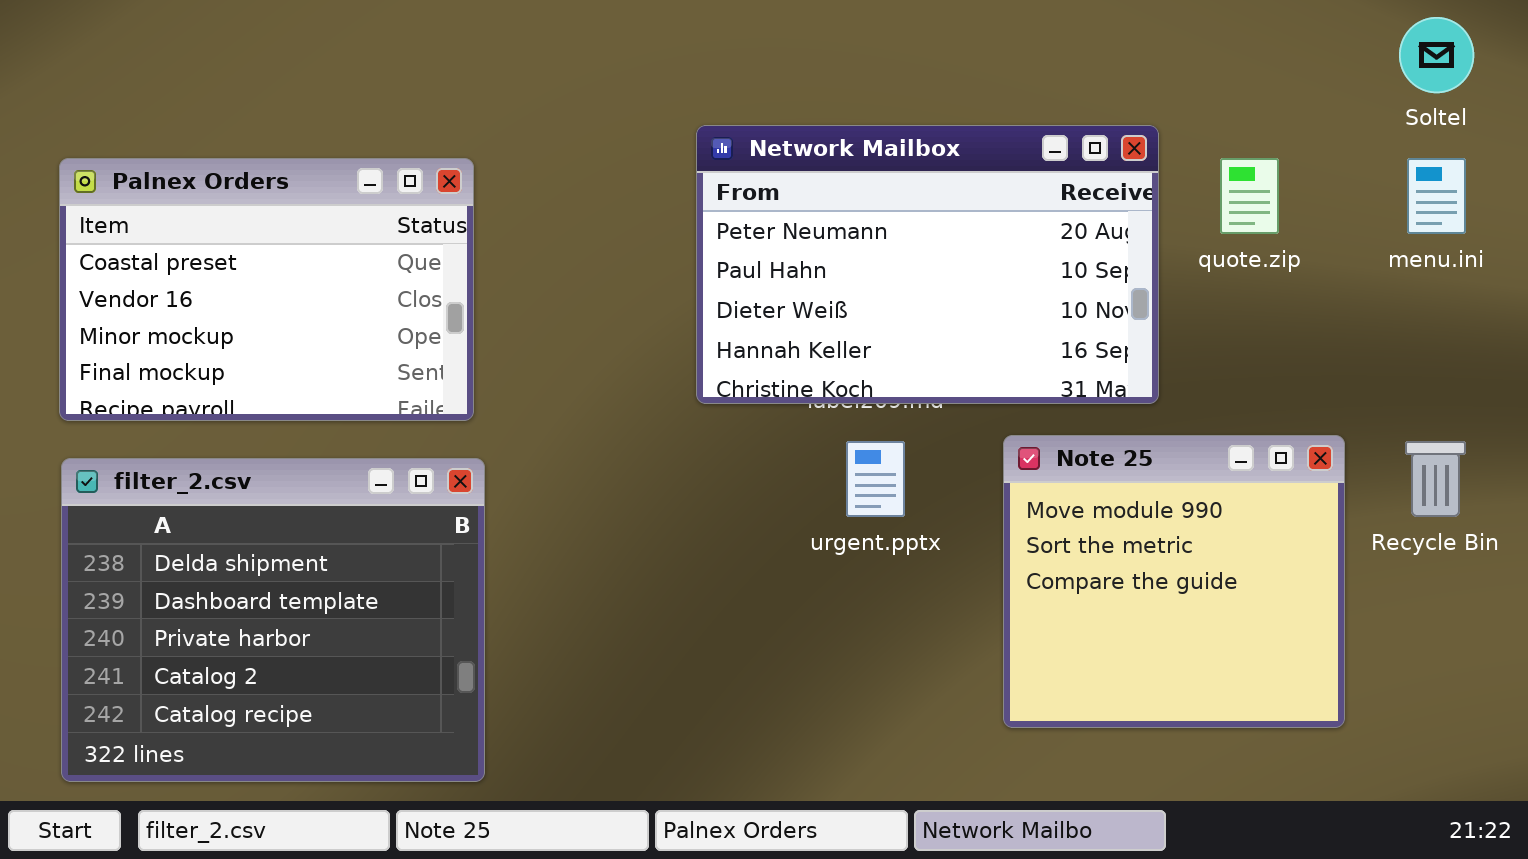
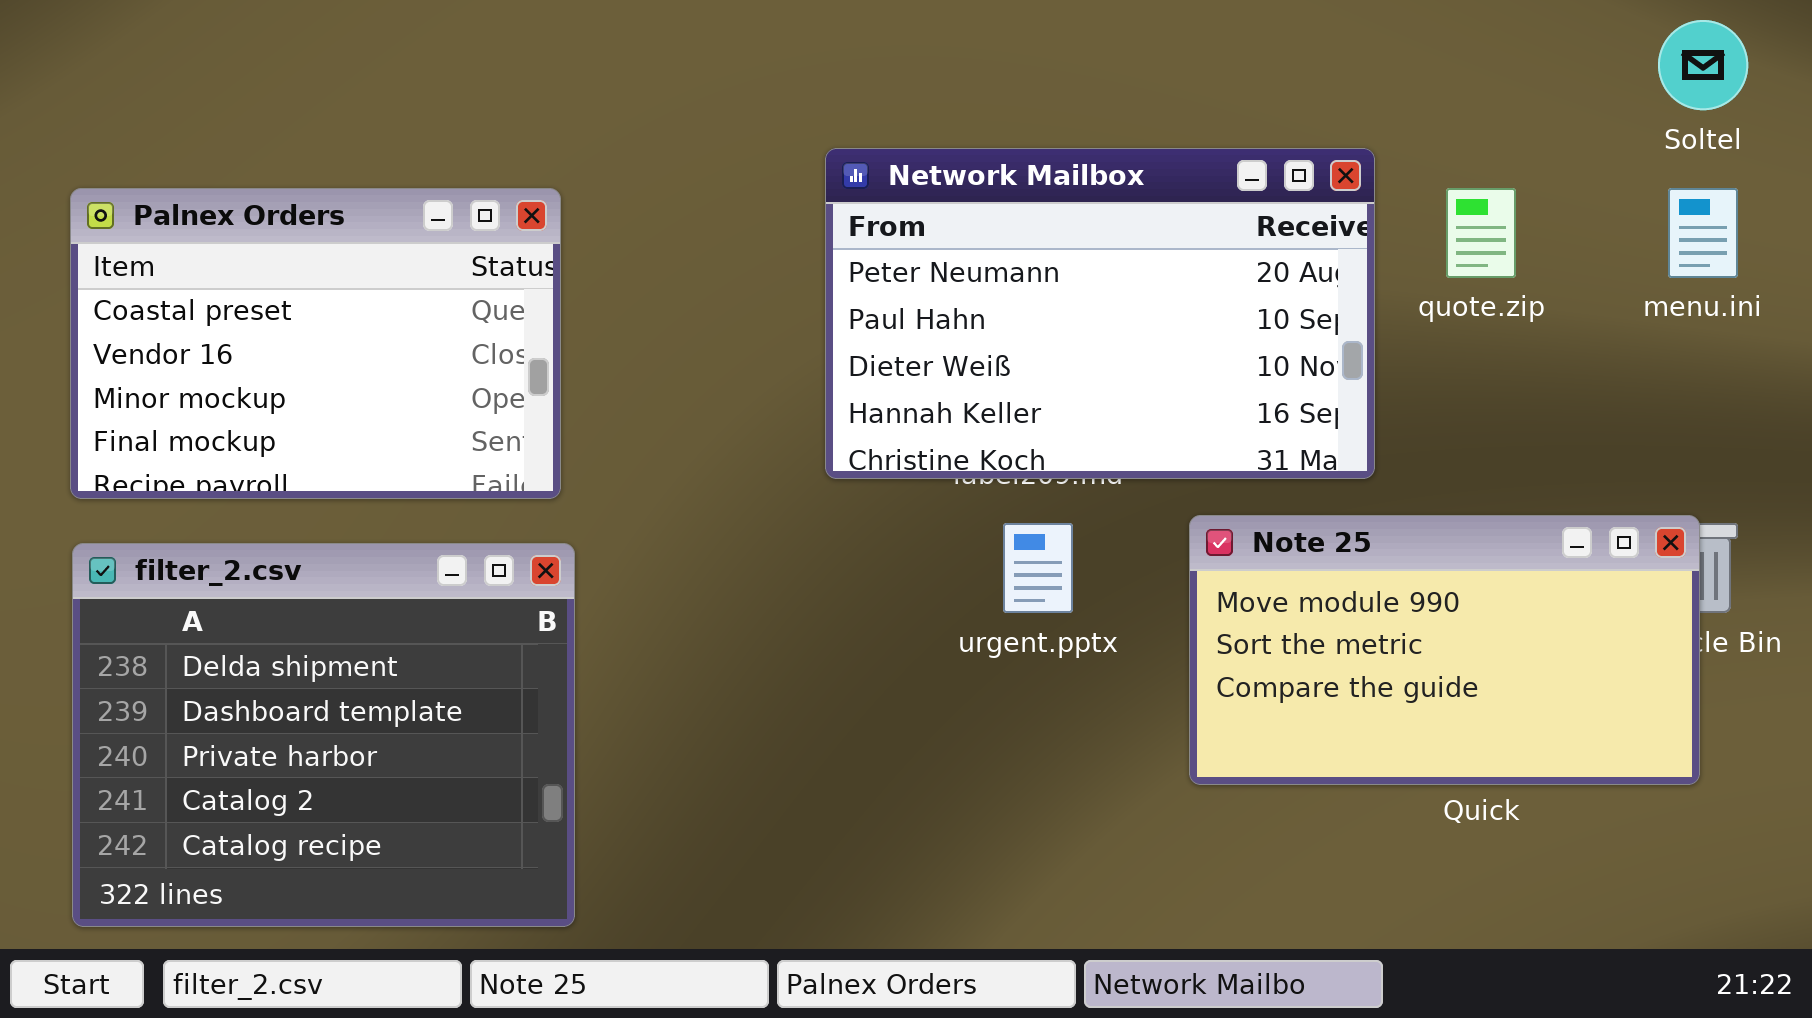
Note 25: [1003,435,1345,728] -> [1189,515,1700,785], resized

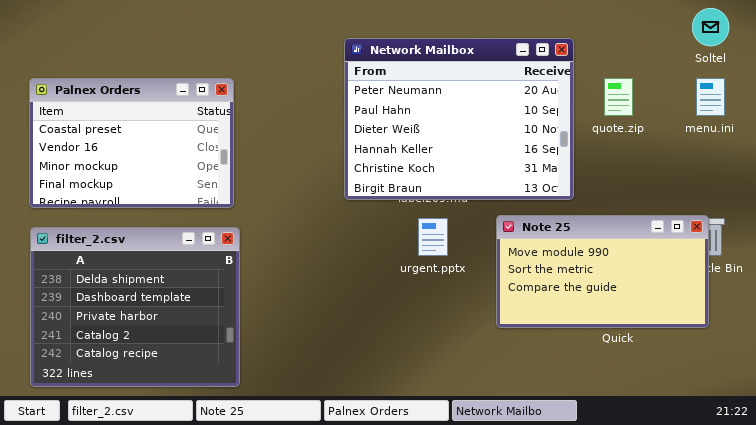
Network Mailbox: [825,148,1375,479] -> [344,38,574,200], resized

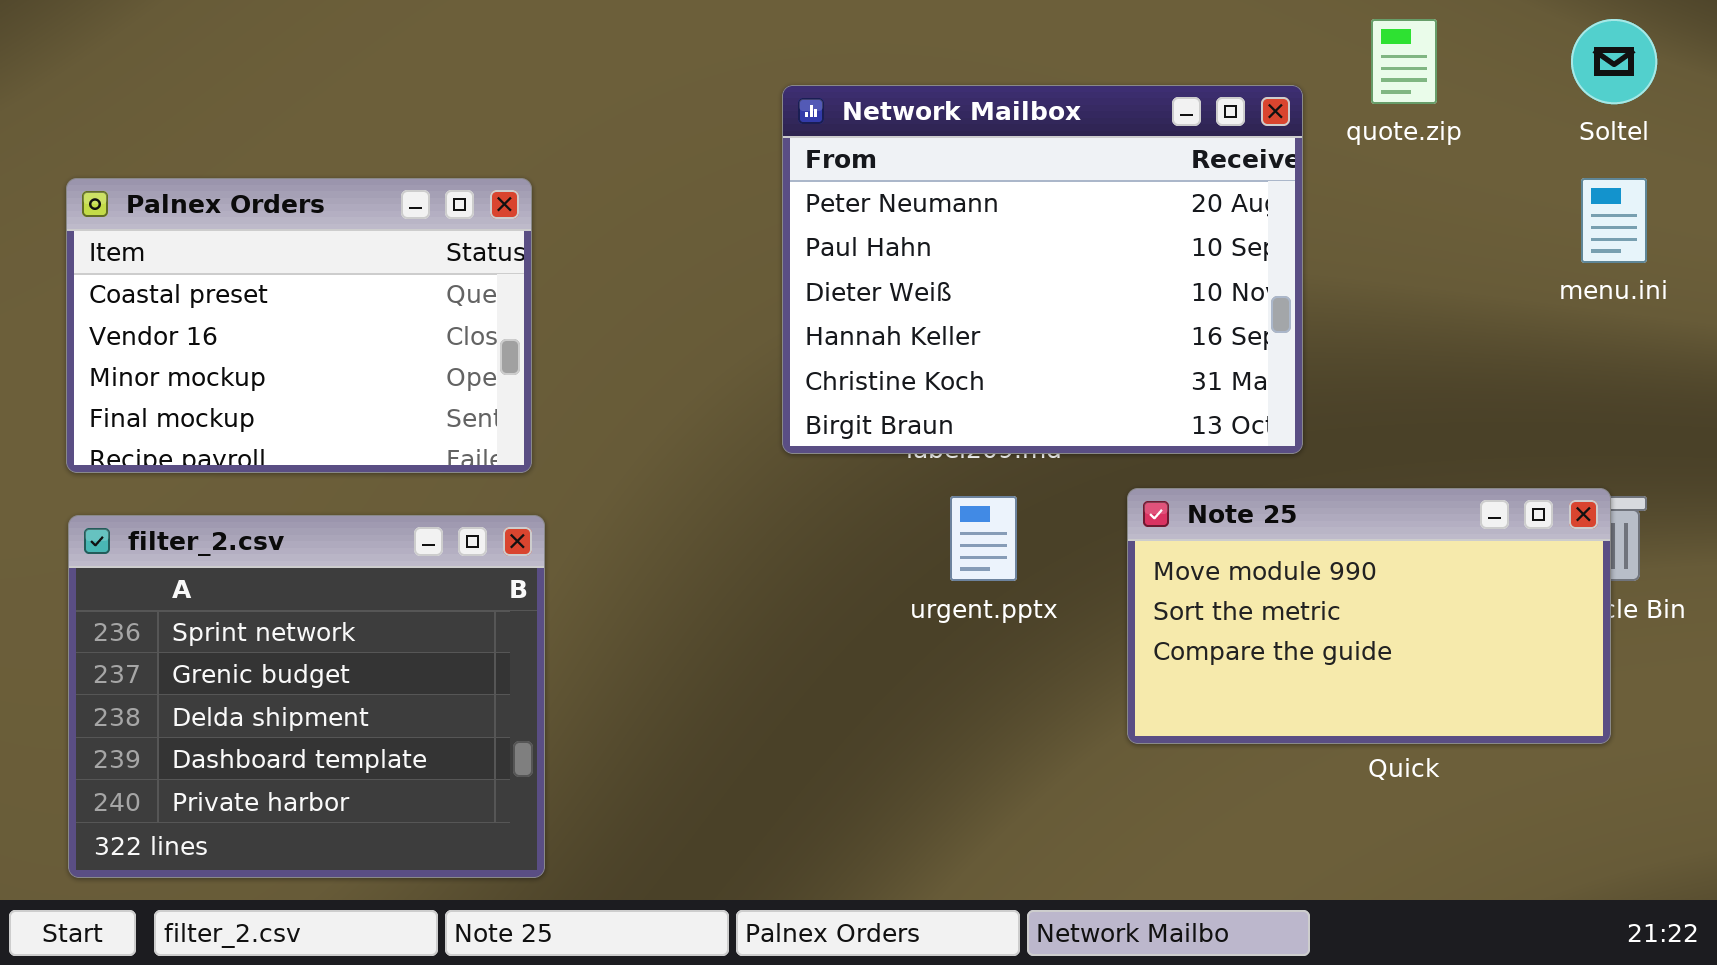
quote.zip: [604,78,633,116] -> [1371,19,1437,104], moved
filter_2.csv: [30,227,240,387] -> [68,515,545,878], scrolled up 2 rows

